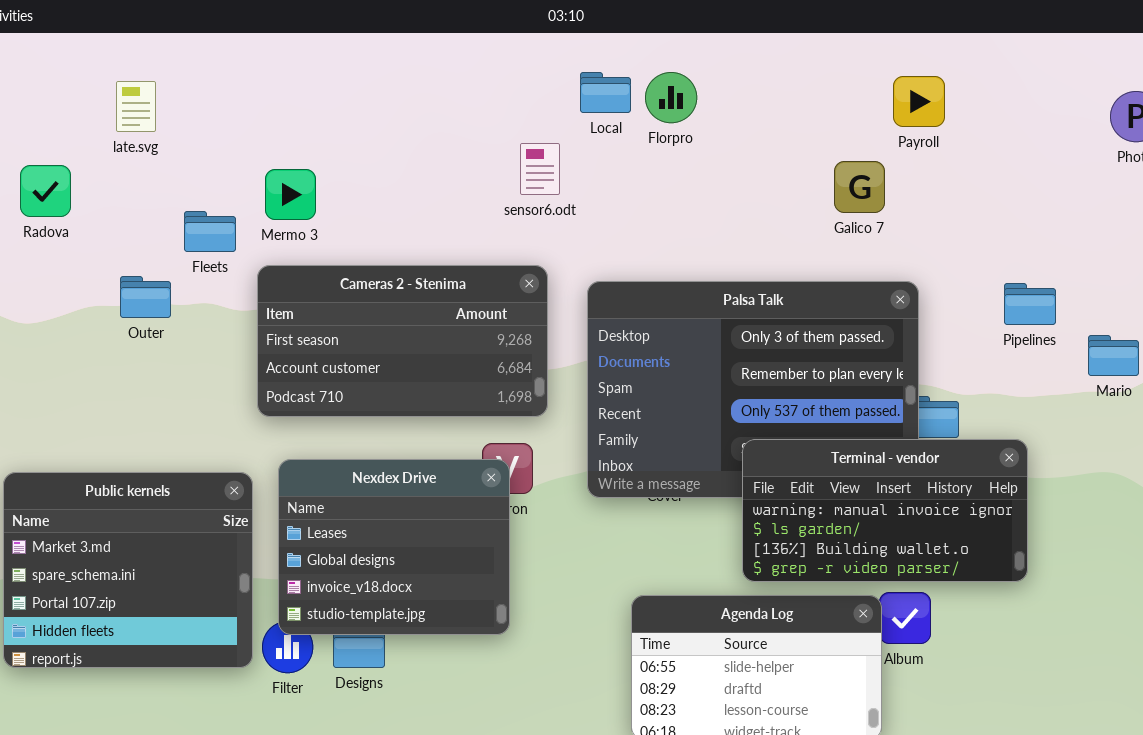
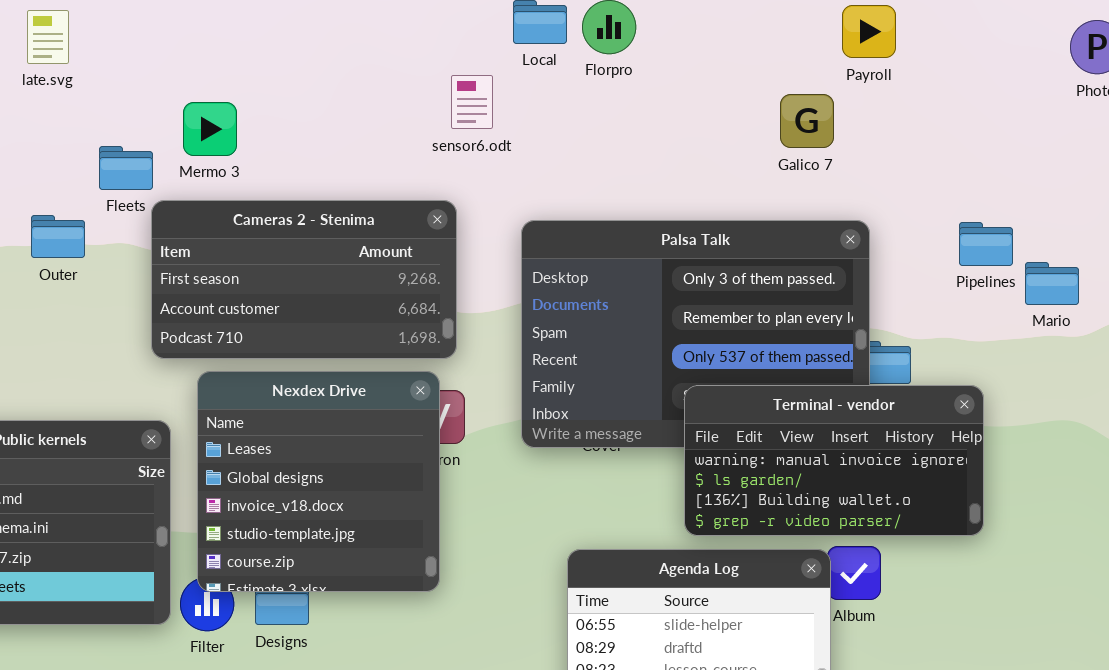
Cameras 2 - Stenima: [257,265,548,417] -> [151,200,457,359], moved
Mario: [1088,335,1139,376] -> [1025,262,1079,305], moved
Nexdex Drive: [278,459,510,635] -> [197,371,440,592], resized

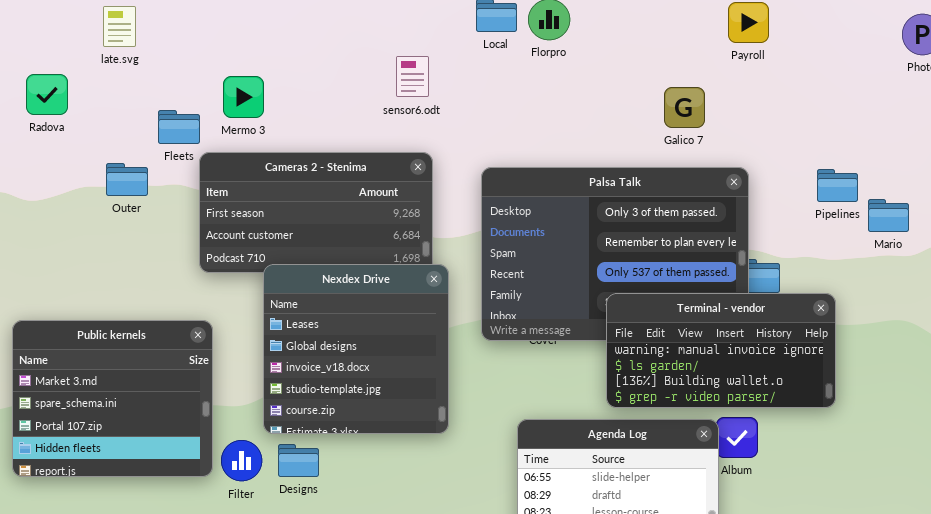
sensor6.odt: [451,75,493,129] -> [396,56,429,97], moved
Galico 7: [780,94,834,148] -> [664,87,705,128], moved
Nexdex Drive: [197,371,440,592] -> [263,264,449,434], moved

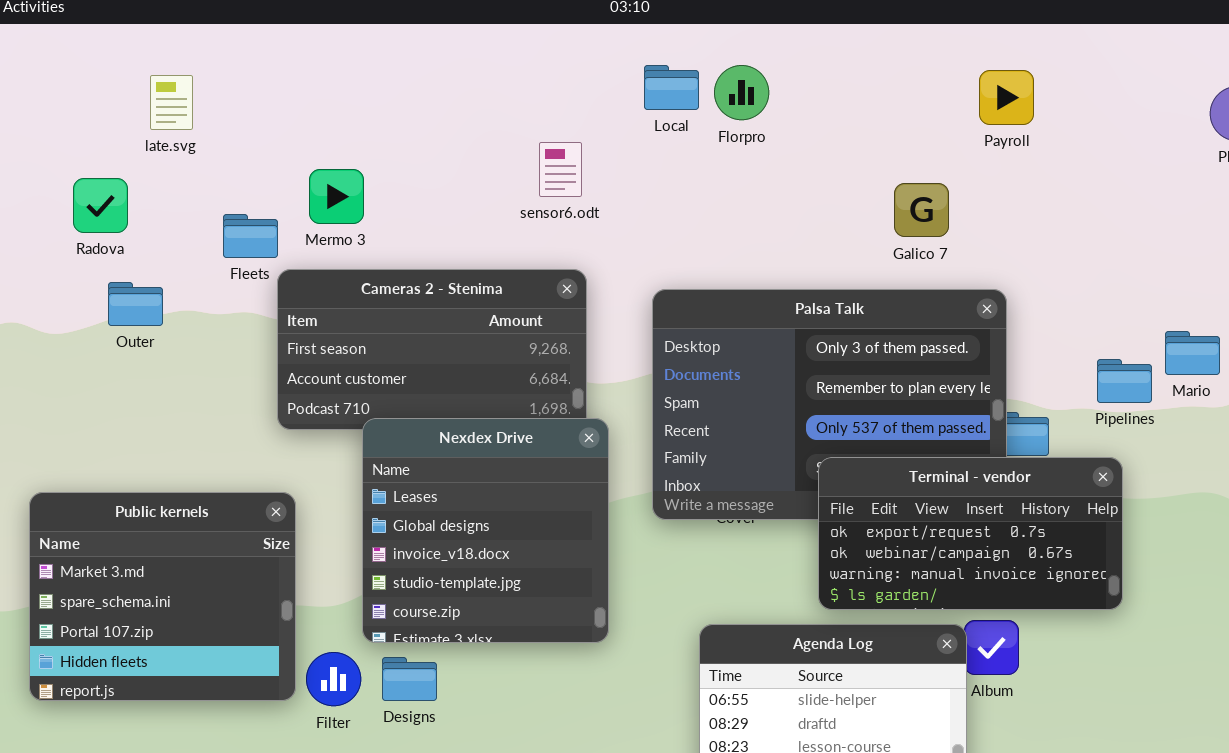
Radova: [26,74,68,115] -> [73,178,128,233], moved
Outer: [106,163,148,196] -> [108,282,163,326], moved
Pipelines: [817,169,858,202] -> [1097,359,1152,403], moved
Terminal - vendor: [606,293,836,408] -> [818,457,1123,610], scrolled up 2 rows

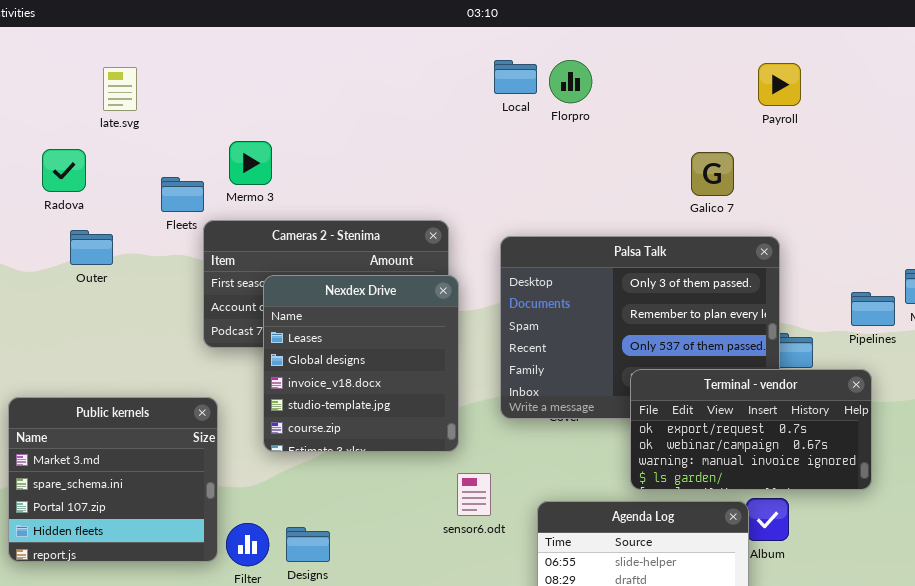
sensor6.odt: [539,142,582,197] -> [457,473,491,516], moved
Nexdex Drive: [362,418,609,643] -> [263,275,459,452], moved

